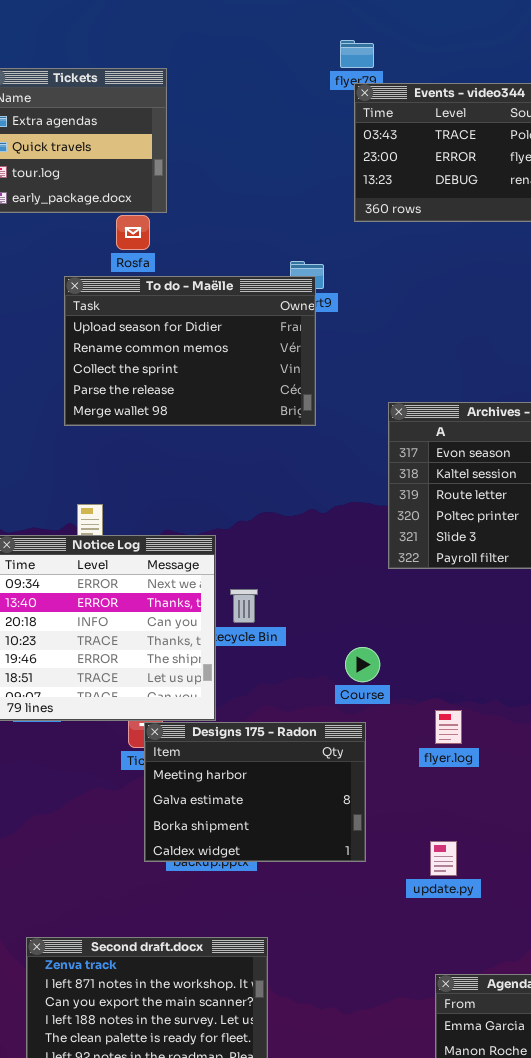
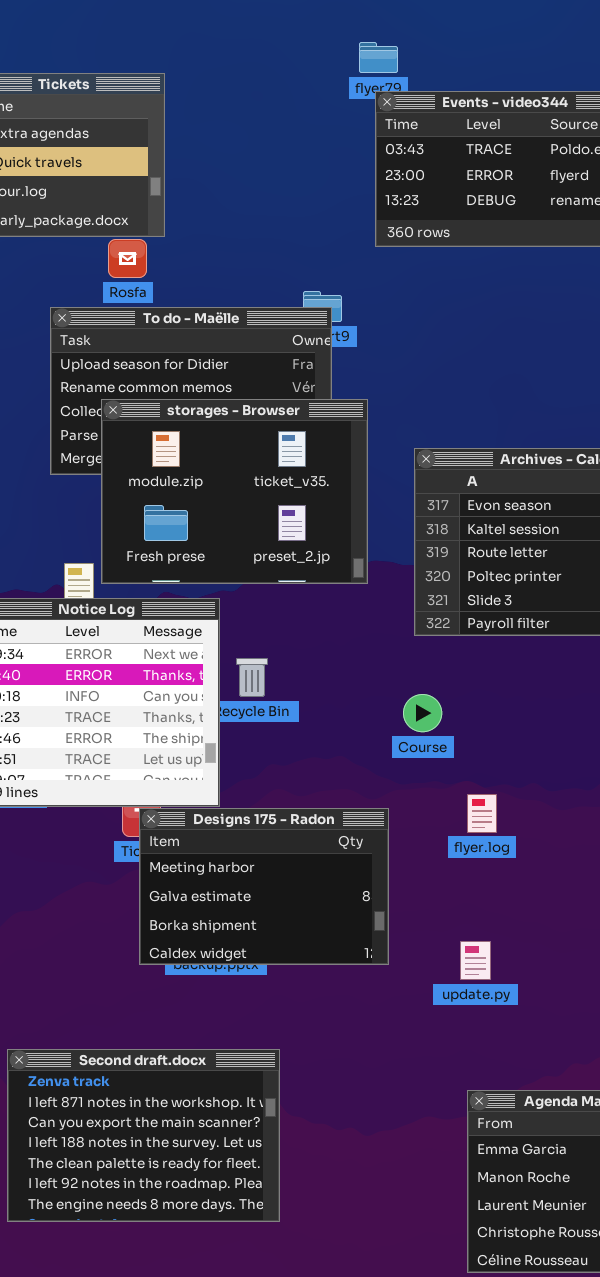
storages - Browser: none -> [101,399,368,584], opened
Course: [345,647,380,682] -> [403,694,442,732], moved

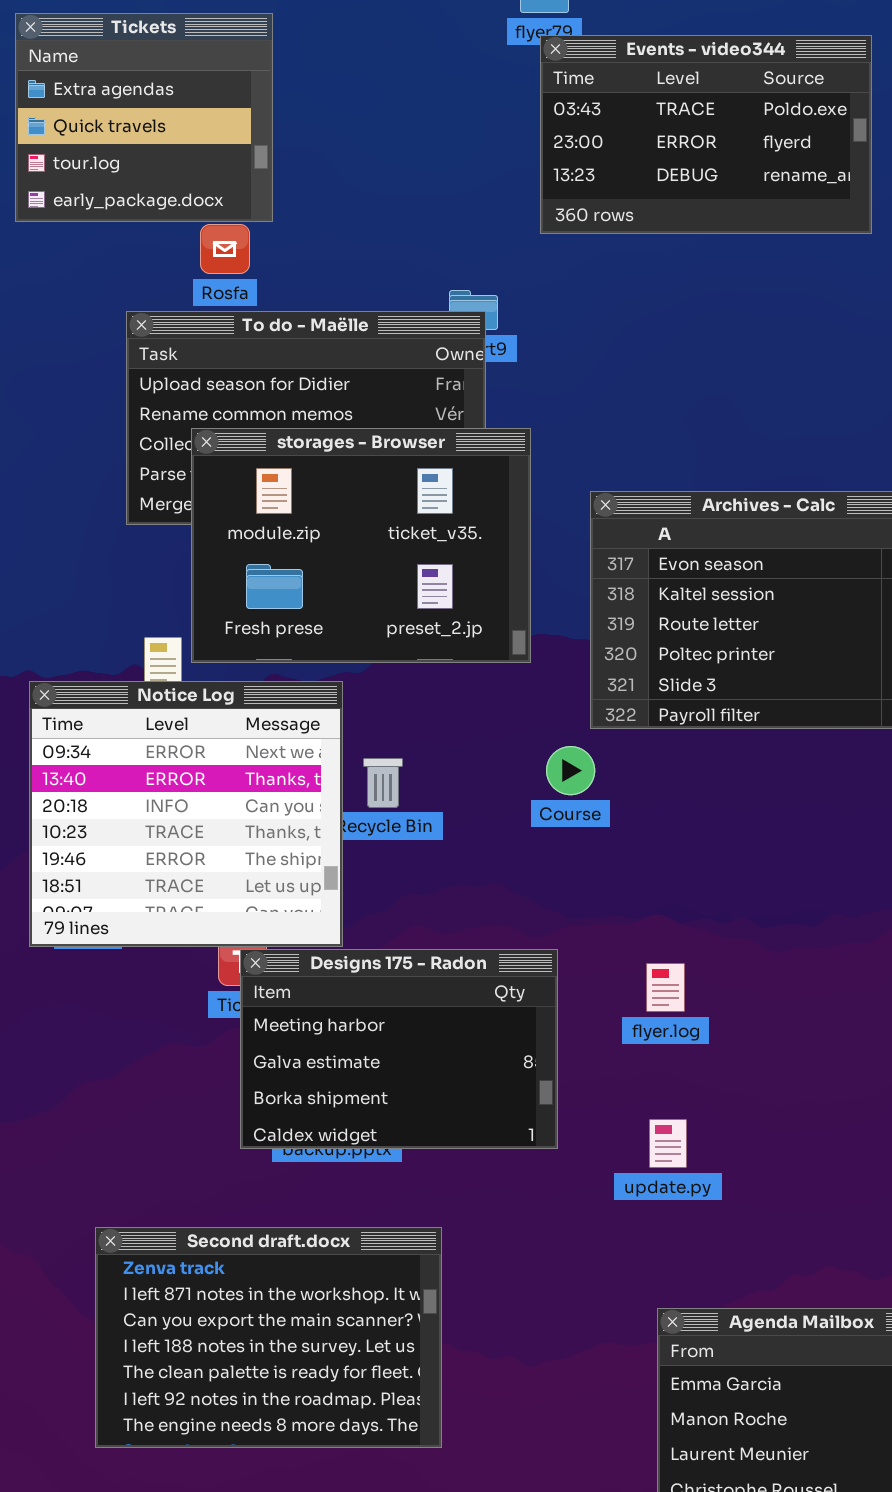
Course: [403,694,442,732] -> [546,746,595,795], moved
flyer.log: [467,794,497,833] -> [646,963,685,1012], moved
Second draft.docx: [7,1049,280,1222] -> [95,1227,442,1448], moved

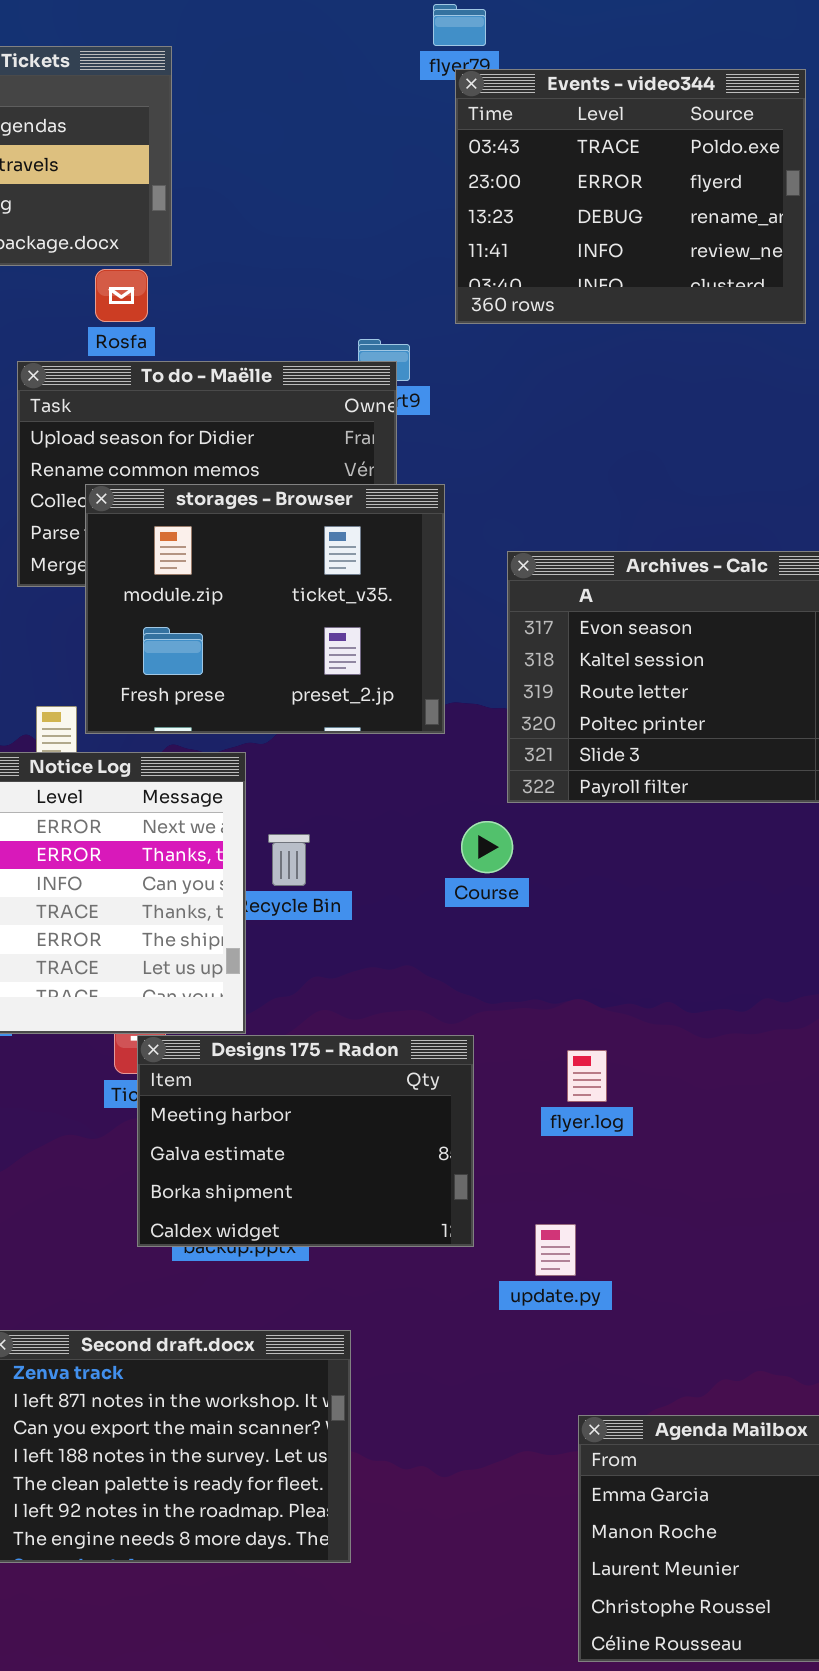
Events - video344: [540,35,872,234] -> [455,69,806,324], resized
update.py: [649,1119,687,1168] -> [535,1224,576,1276], moved

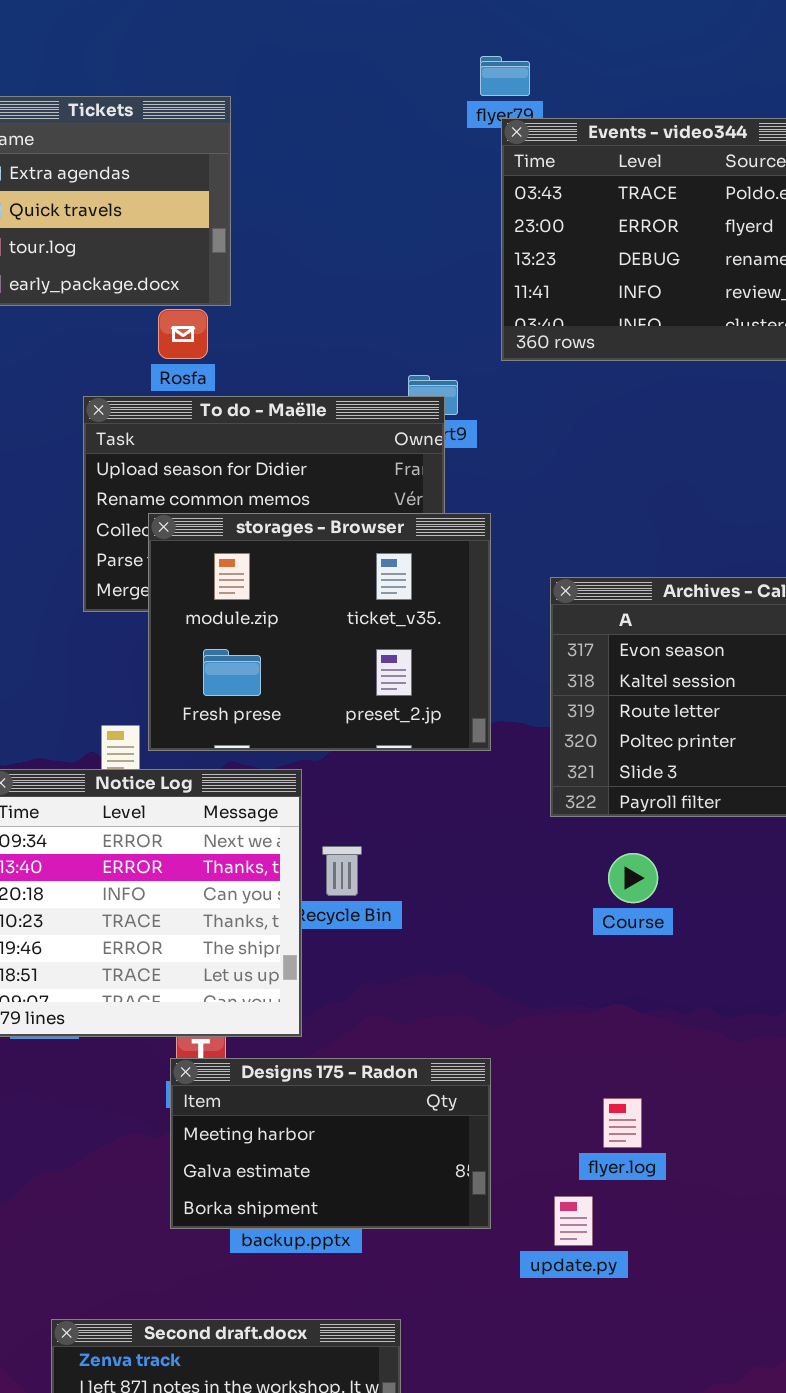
Course: [461,821,513,873] -> [608,853,658,903], moved
Designs 175 - Radon: [137,1035,474,1247] -> [170,1058,491,1229], moved, resized
flyer.log: [567,1050,607,1102] -> [603,1098,642,1148], moved
update.py: [535,1224,576,1276] -> [554,1196,593,1246], moved

